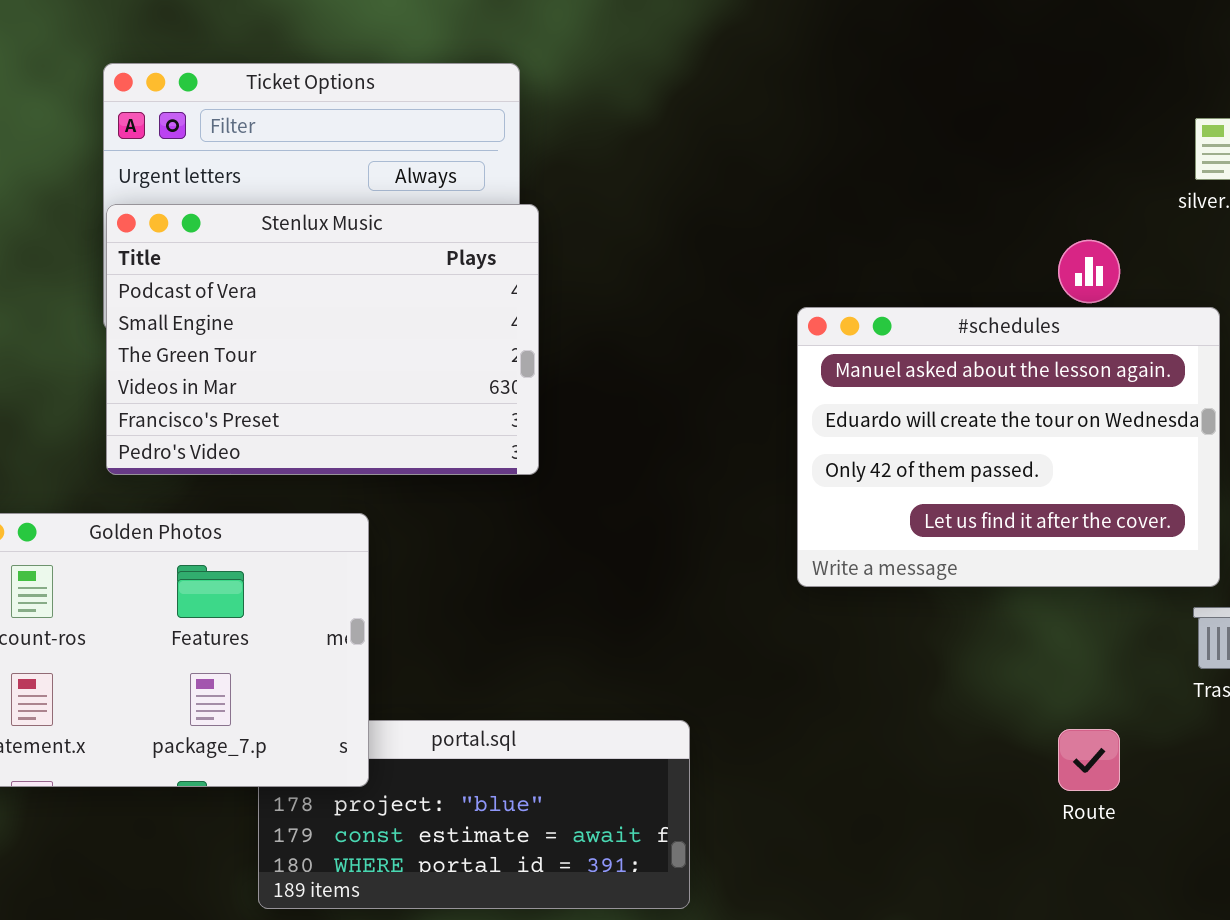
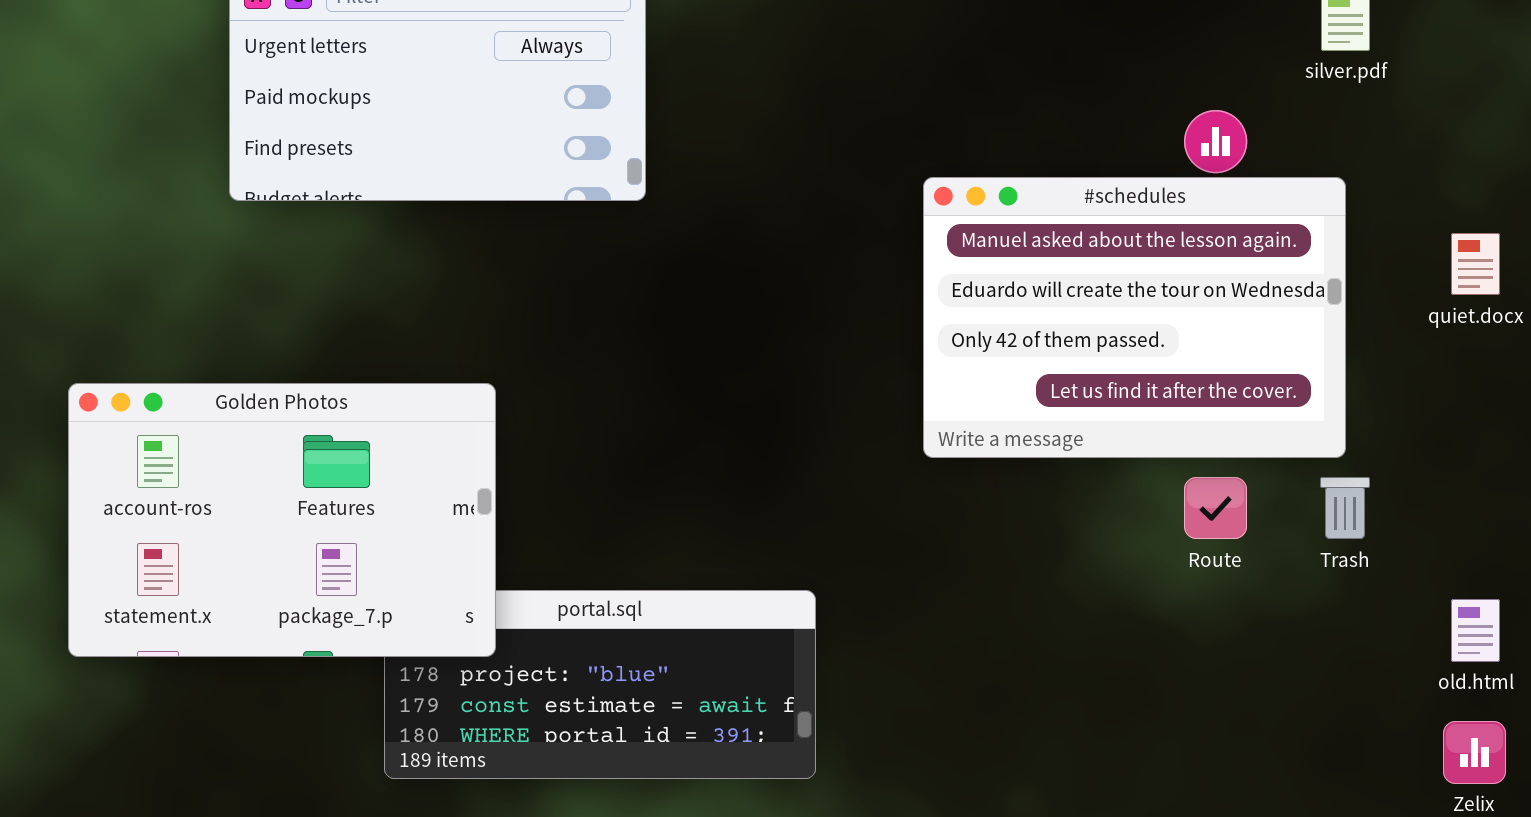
Stenlux Music: [106,204,539,475] -> none, closed
Route: [1058,729,1120,791] -> [1184,477,1247,539], moved

